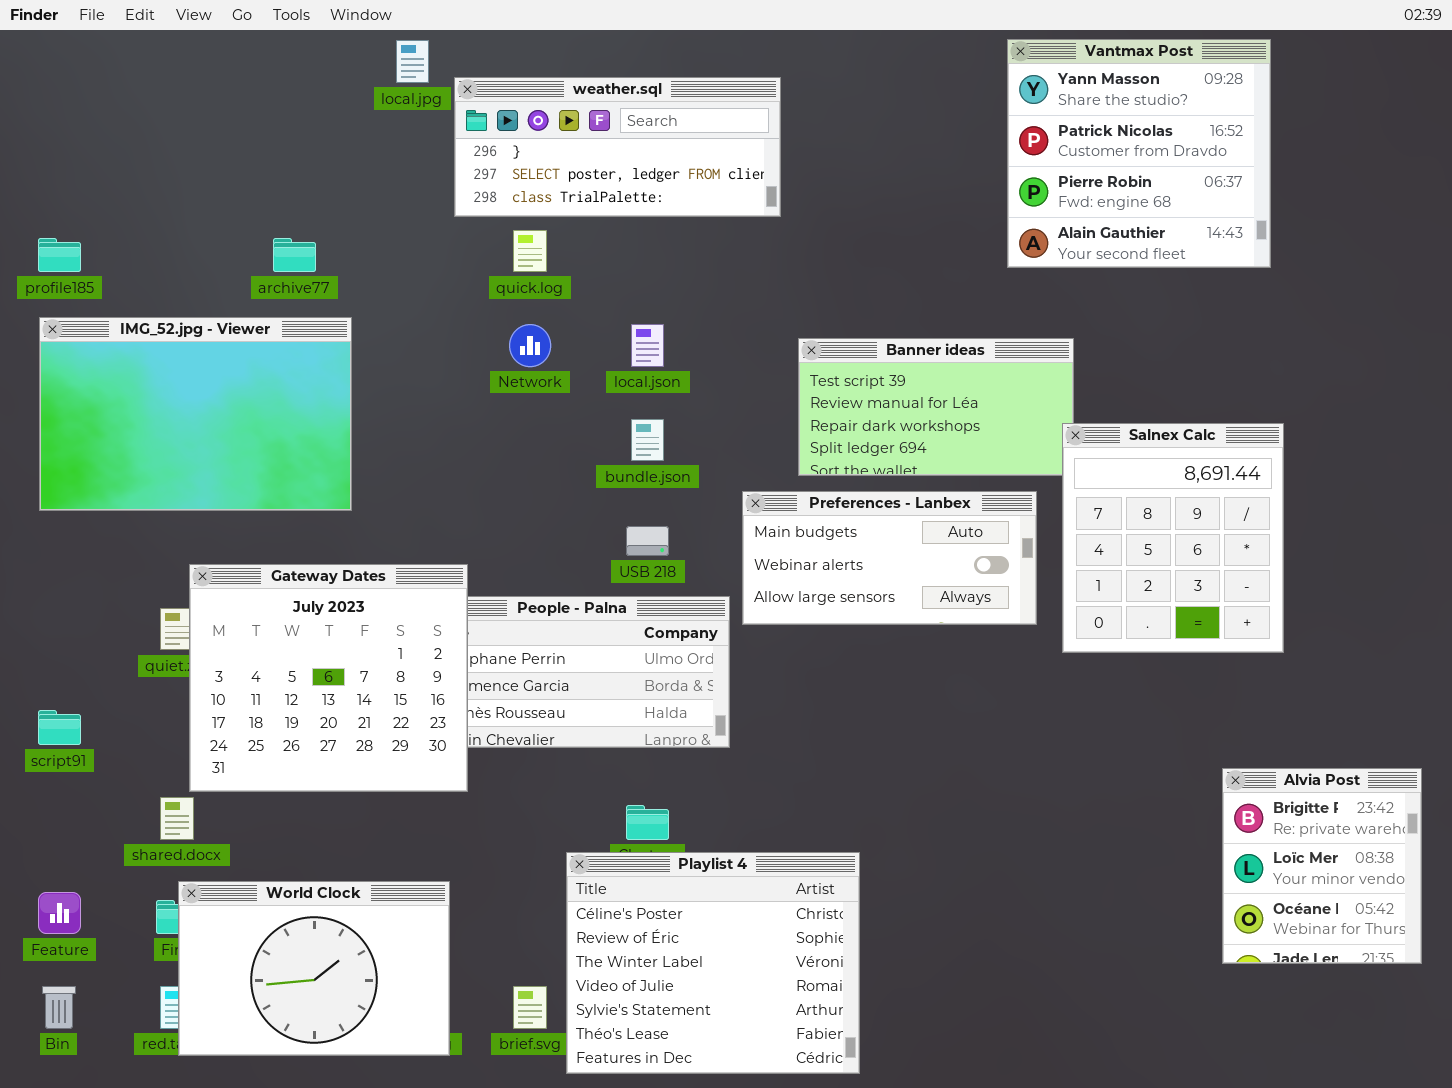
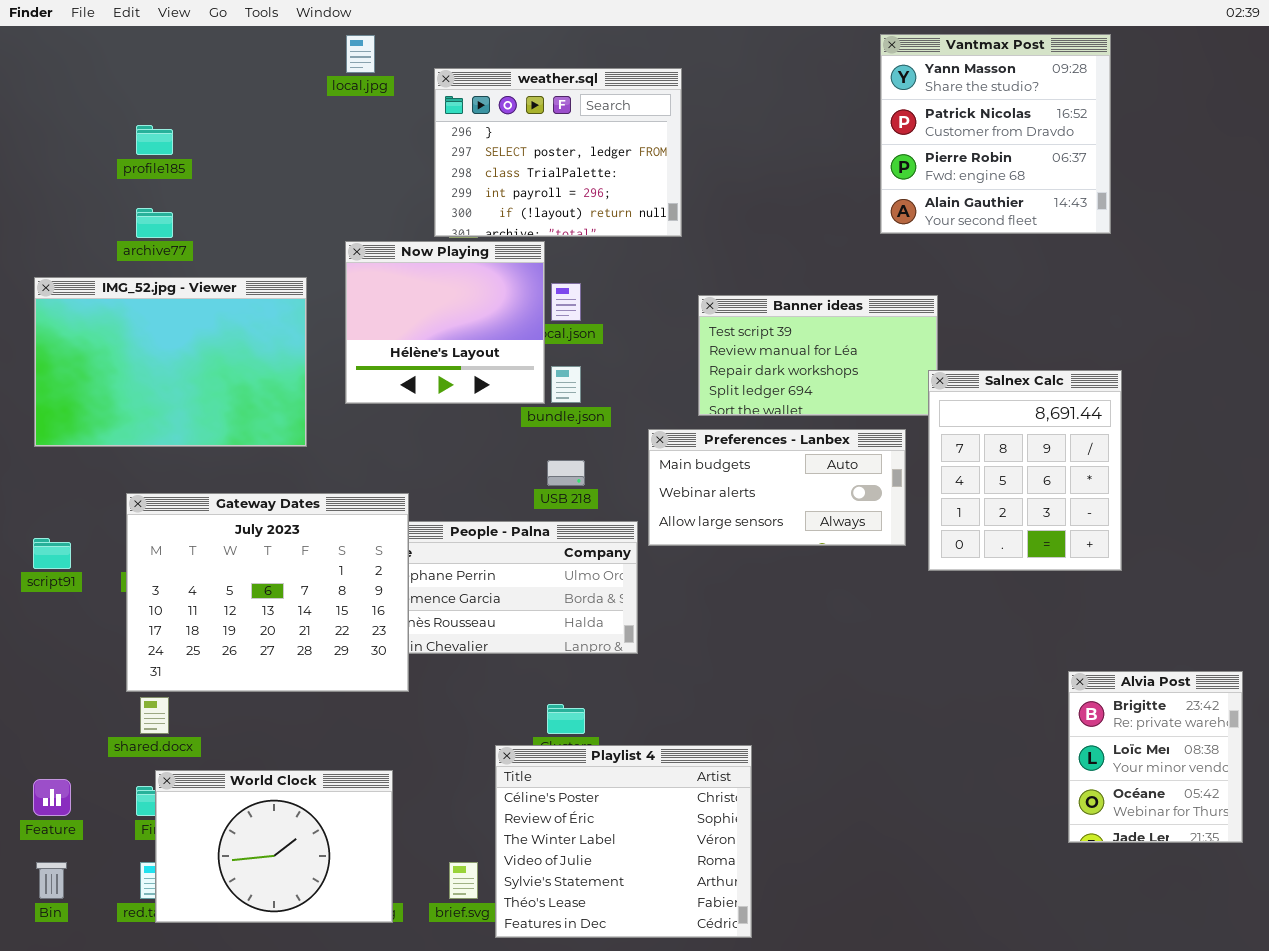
weather.sql: [454,77,781,217] -> [434,68,682,237], resized
profile185: [38,238,81,272] -> [136,125,173,155], moved
archive77: [273,238,316,272] -> [136,208,173,238], moved
Now Playing: none -> [345,241,545,404], opened
Gateway Dates: [189,564,468,792] -> [126,493,409,692], resized
script91: [38,710,81,745] -> [33,538,71,569], moved

